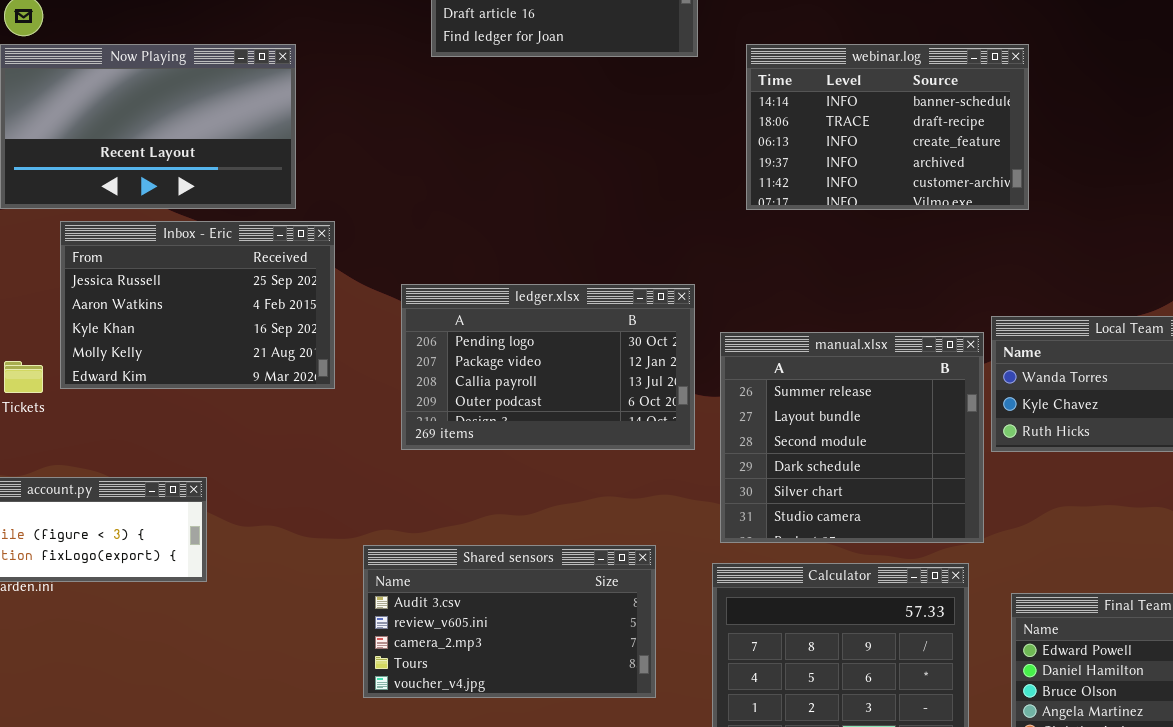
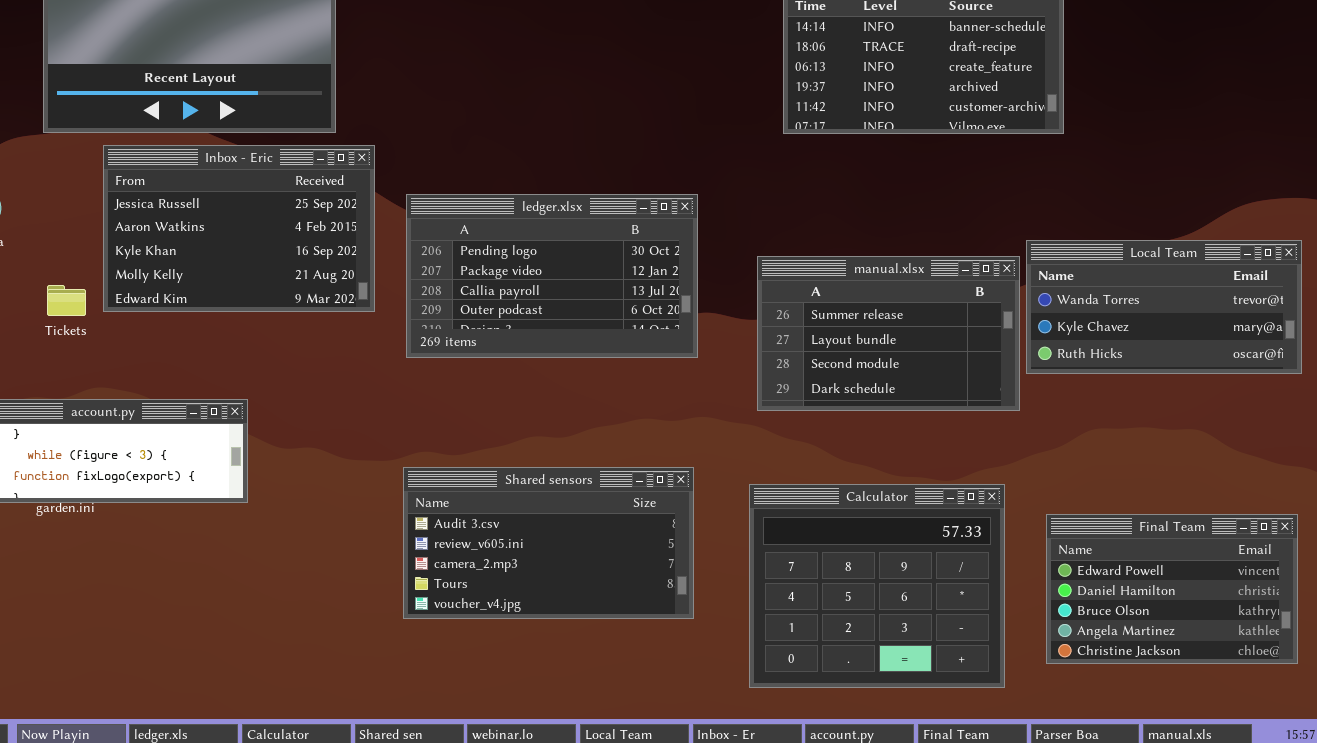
ledger.xlsx: [401,284,695,450] -> [406,194,698,358], moved
manual.xlsx: [720,332,984,543] -> [757,256,1020,411], resized

